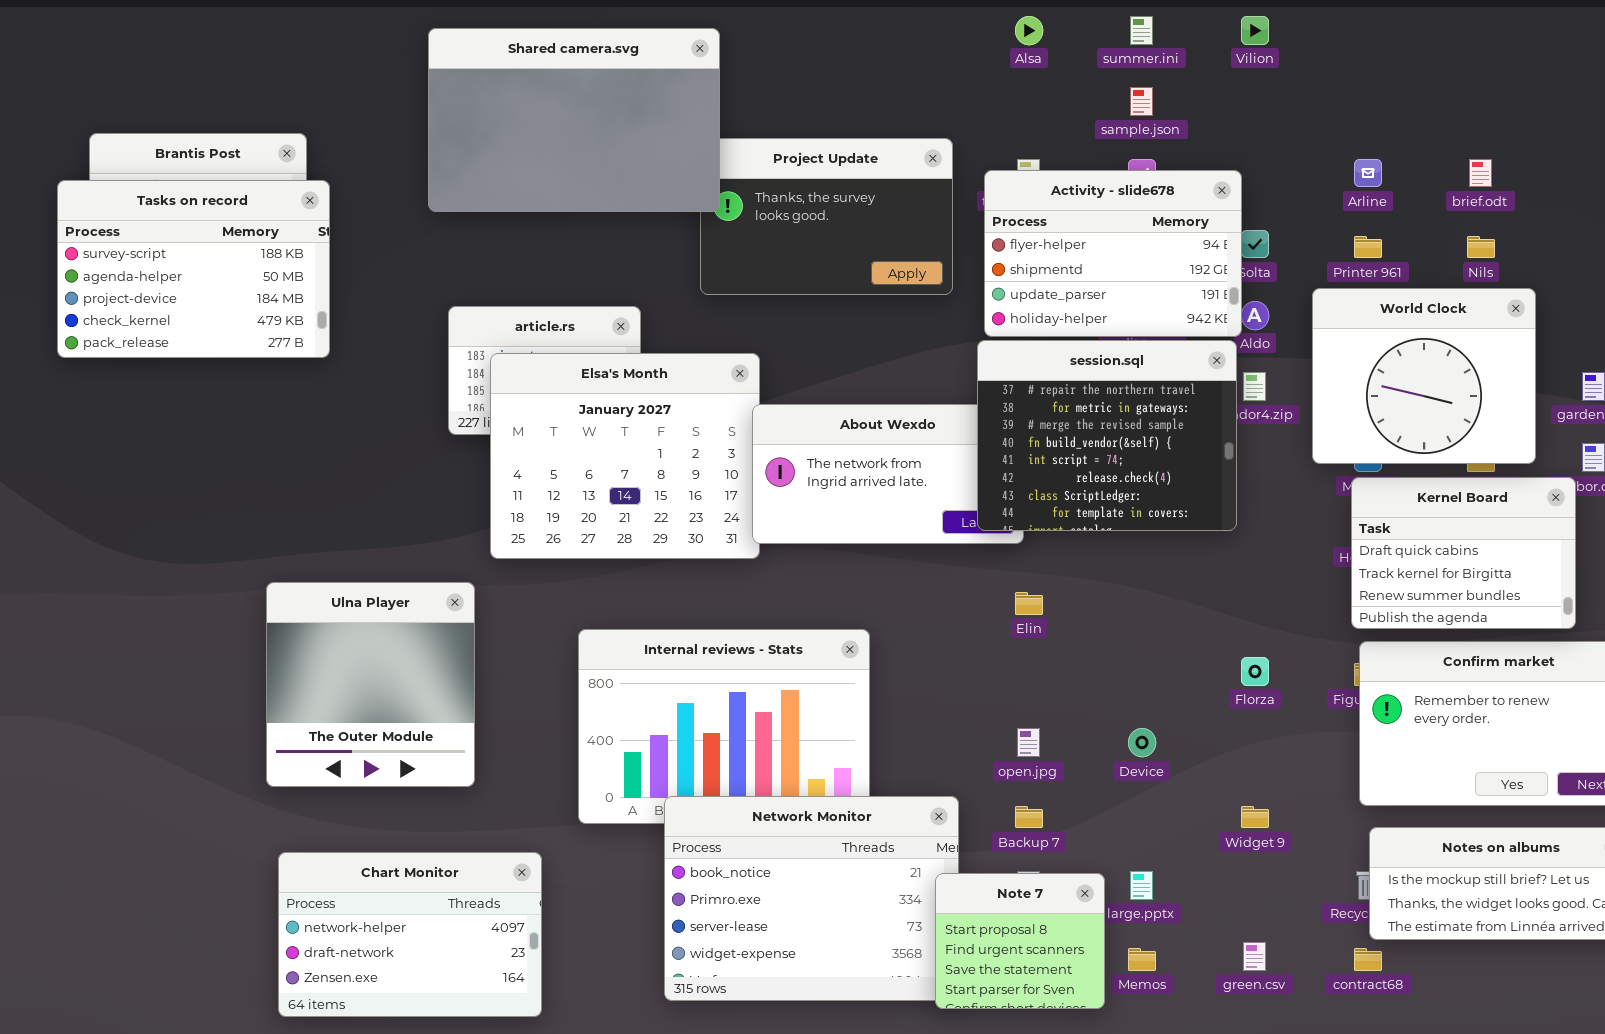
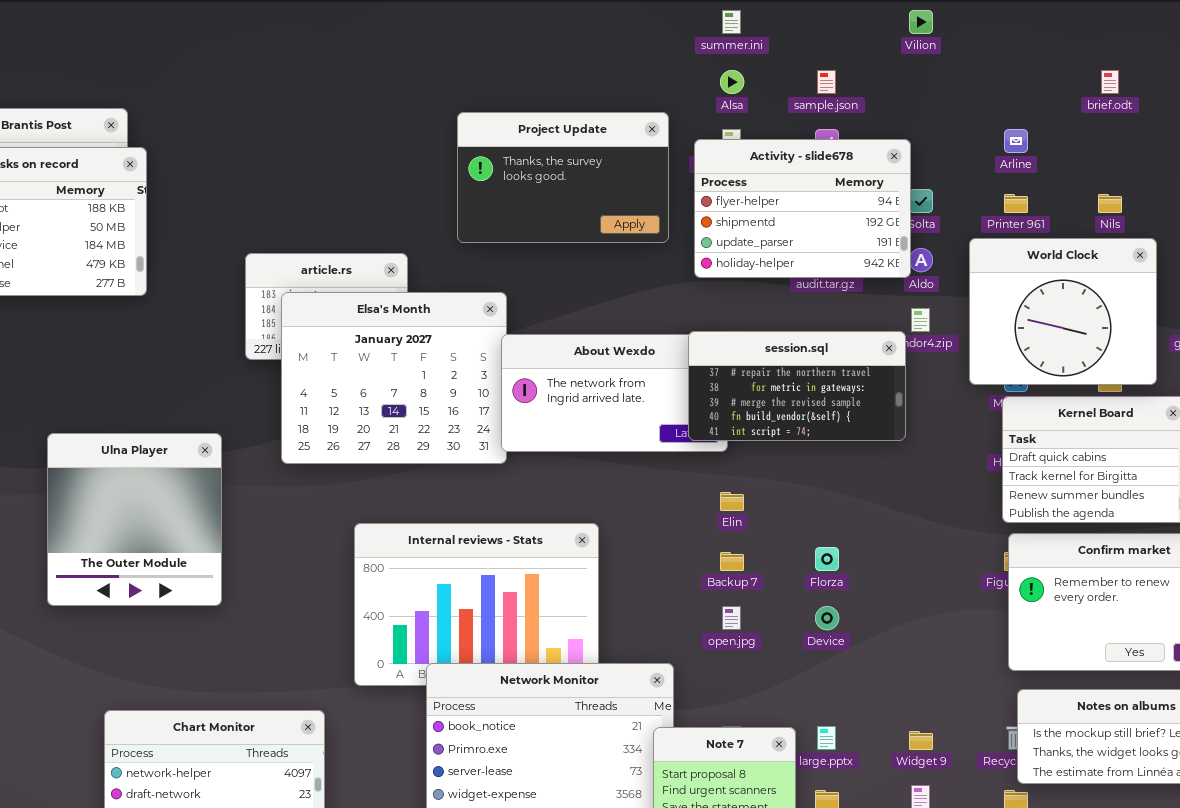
Alsa: [1015,16,1043,45] -> [720,70,744,94], moved
summer.ini: [1130,16,1153,45] -> [722,10,741,34], moved
Shared camera.svg: [428,28,720,212] -> none, closed
brief.odt: [1469,159,1492,187] -> [1101,70,1119,94], moved
session.sql: [977,340,1237,531] -> [688,331,906,441], resized
Ulna Player: [266,582,475,787] -> [47,433,222,606], moved
Florza: [1241,657,1269,686] -> [815,547,839,571], moved
Backup 7: [1015,806,1043,828] -> [720,552,744,571], moved
Widget 9: [1241,806,1269,828] -> [909,731,933,750], moved

